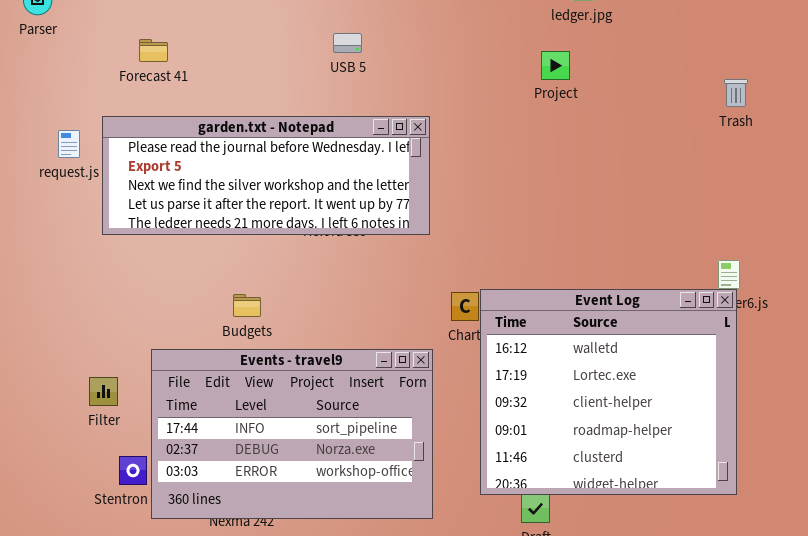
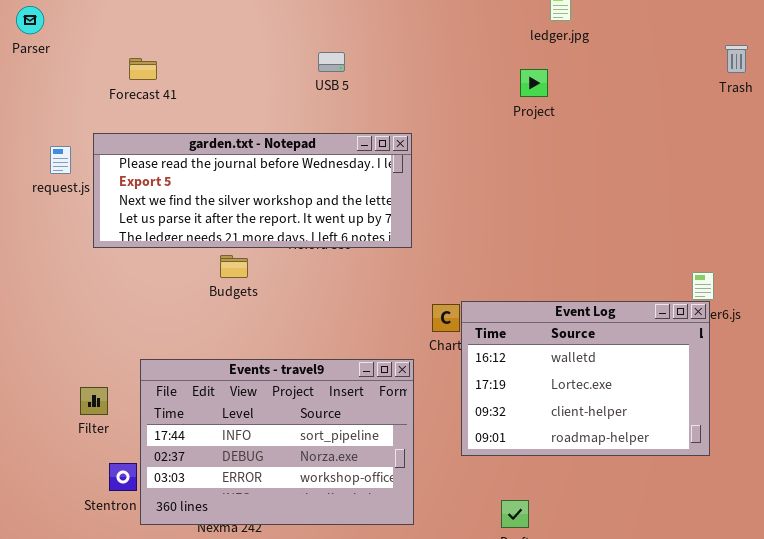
Trash: [724,79,748,107] -> [725,45,748,73], moved
Event Log: [480,289,737,495] -> [461,301,710,456], resized
Budgets: [233,294,261,317] -> [220,255,248,278], moved

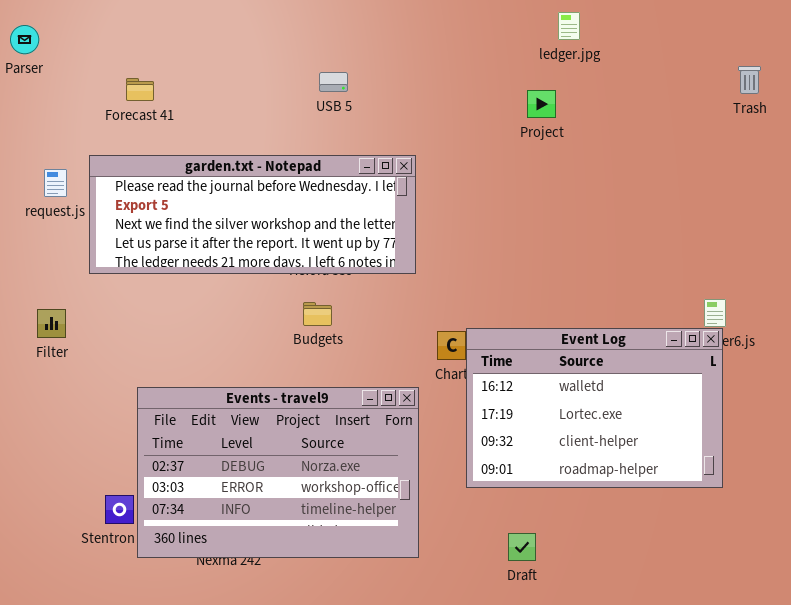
Budgets: [220,255,248,278] -> [303,302,332,326], moved
Events - travel9: [140,359,414,525] -> [137,387,419,558], scrolled down 1 row
Filter: [80,387,108,415] -> [37,309,66,338], moved

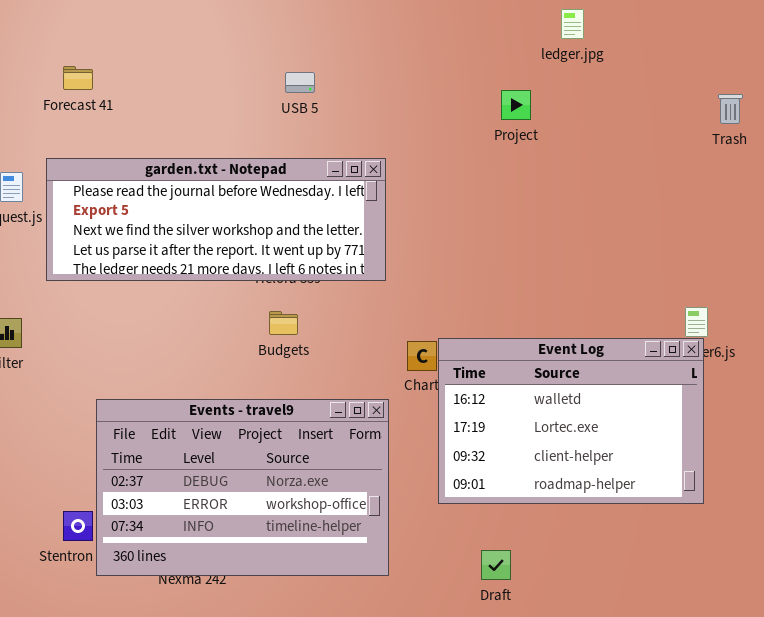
ledger.jpg: [558,12,580,40] -> [561,9,584,39], moved
Trash: [738,66,761,94] -> [718,94,743,124], moved
Forecast 41: [126,78,154,101] -> [63,66,93,90], moved

